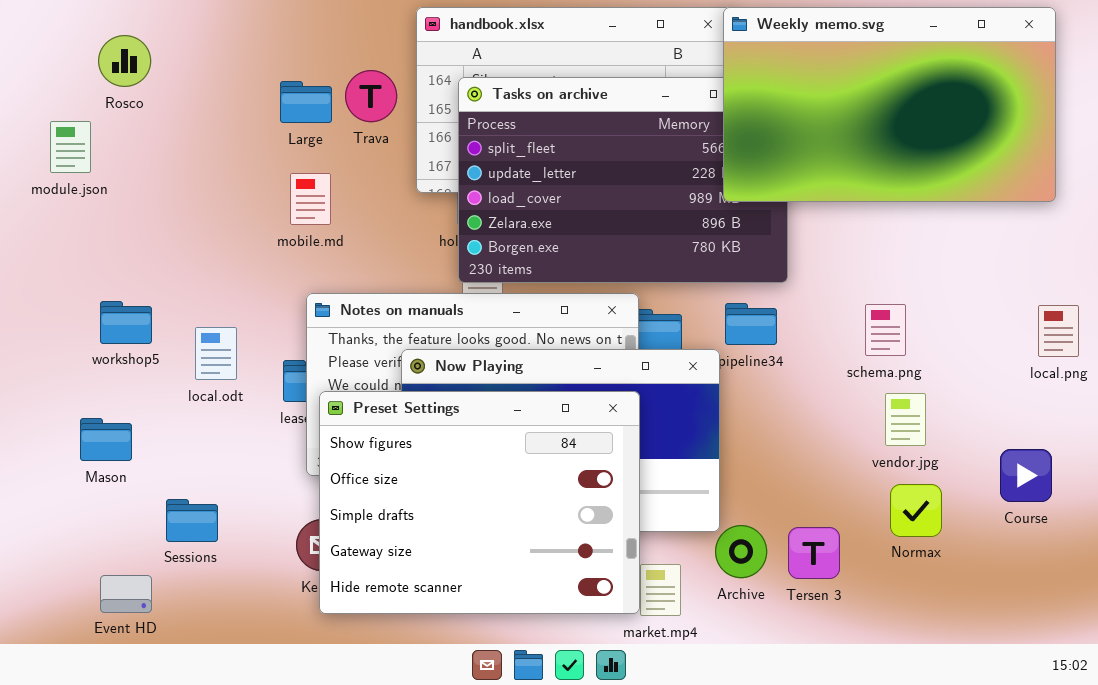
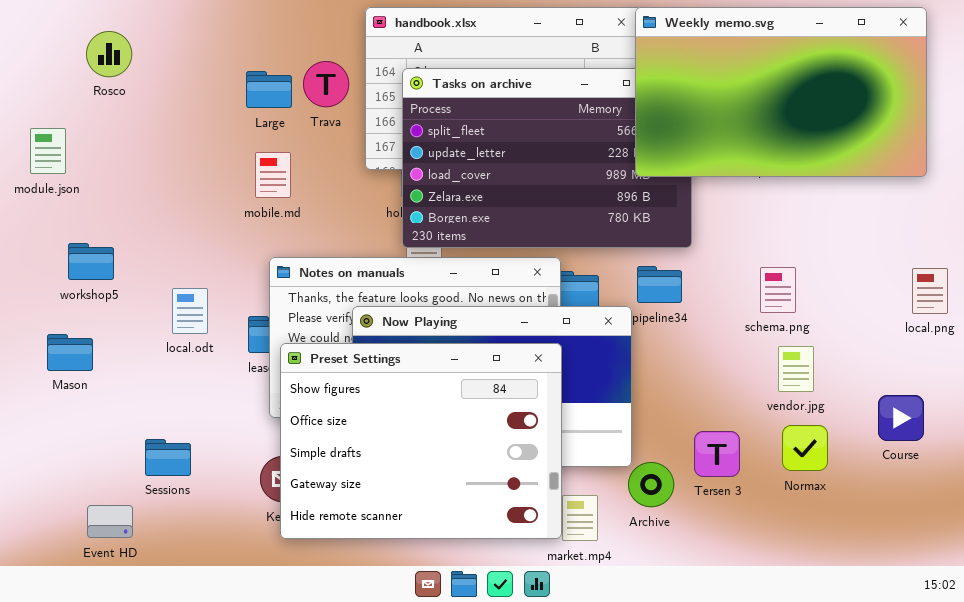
module.json: [50,121,91,173] -> [30,128,66,174], moved
workshop5: [100,301,152,344] -> [68,243,114,280], moved
Mason: [80,418,132,461] -> [47,334,93,371], moved
Tersen 3: [788,527,840,579] -> [694,431,740,477], moved

